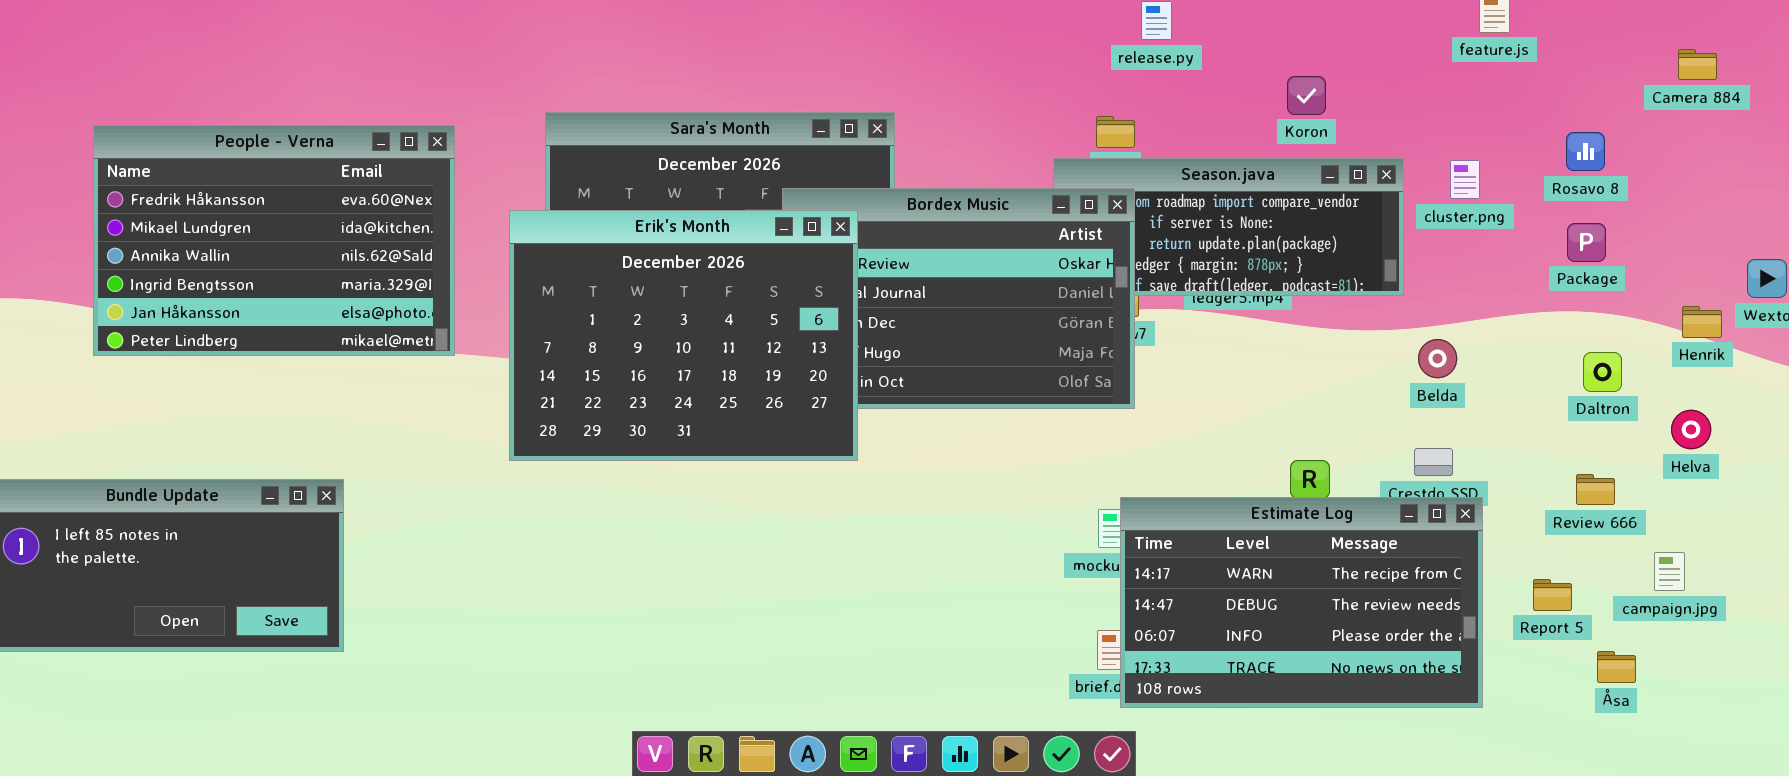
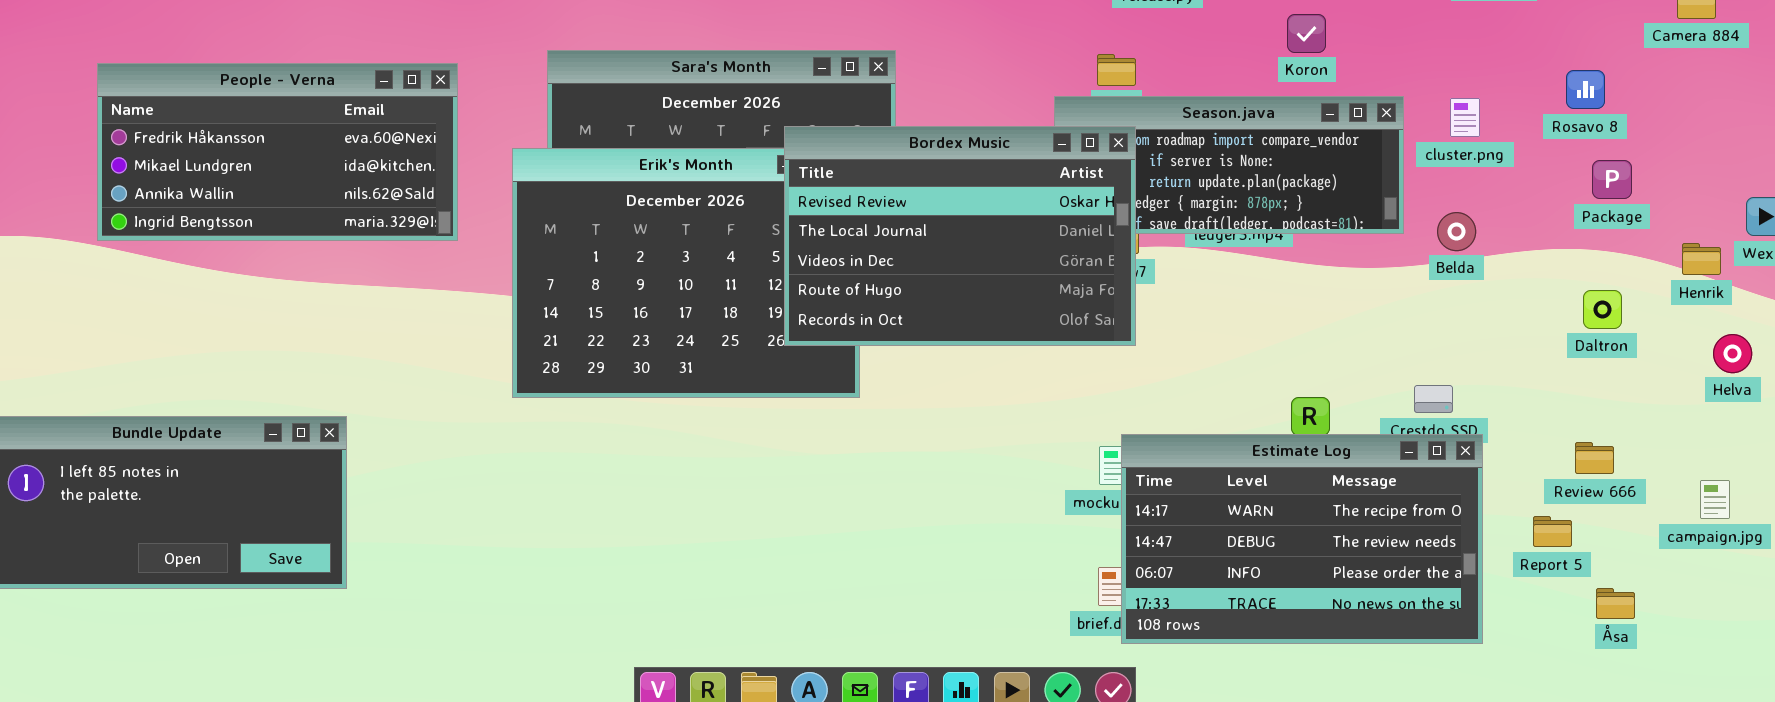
People - Verna: [93,125,455,356] -> [97,63,458,241], resized
Bordex Music: [782,188,1135,409] -> [784,126,1136,346], raised
Package: [1567,223,1606,262] -> [1592,160,1632,199], moved
Belda: [1418,339,1457,378] -> [1437,212,1476,251], moved
Helva: [1671,410,1711,449] -> [1713,334,1752,373], moved
Review 666: [1576,474,1615,505] -> [1575,442,1614,474], moved
campaign.jpg: [1654,552,1685,591] -> [1700,480,1730,519], moved

